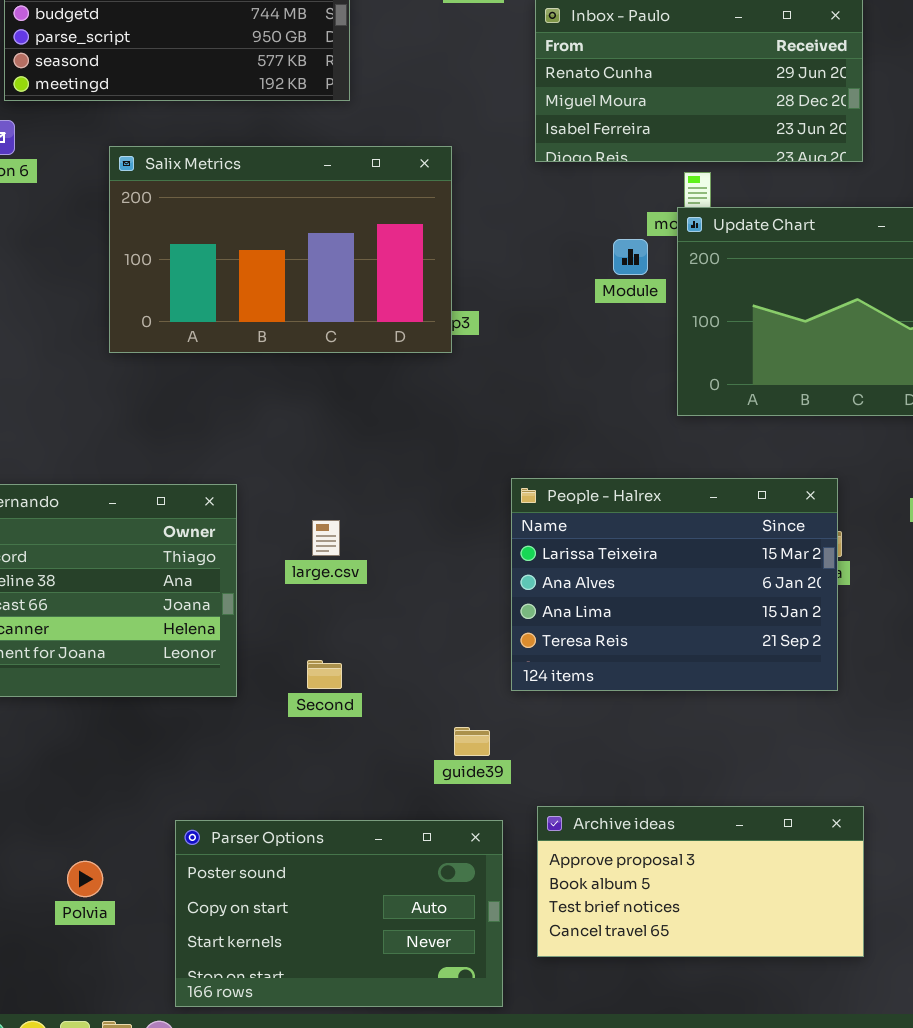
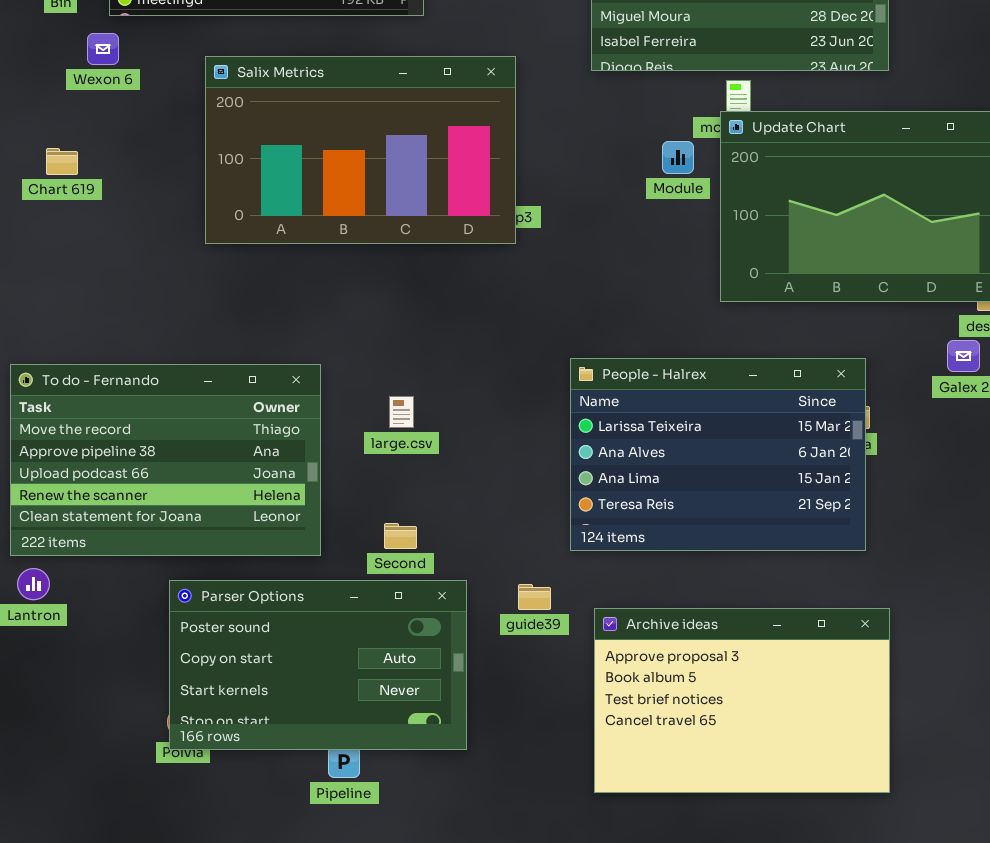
Archive ideas: [537,806,864,957] -> [594,608,890,793], resized
Parser Options: [175,820,503,1007] -> [169,580,467,750], moved

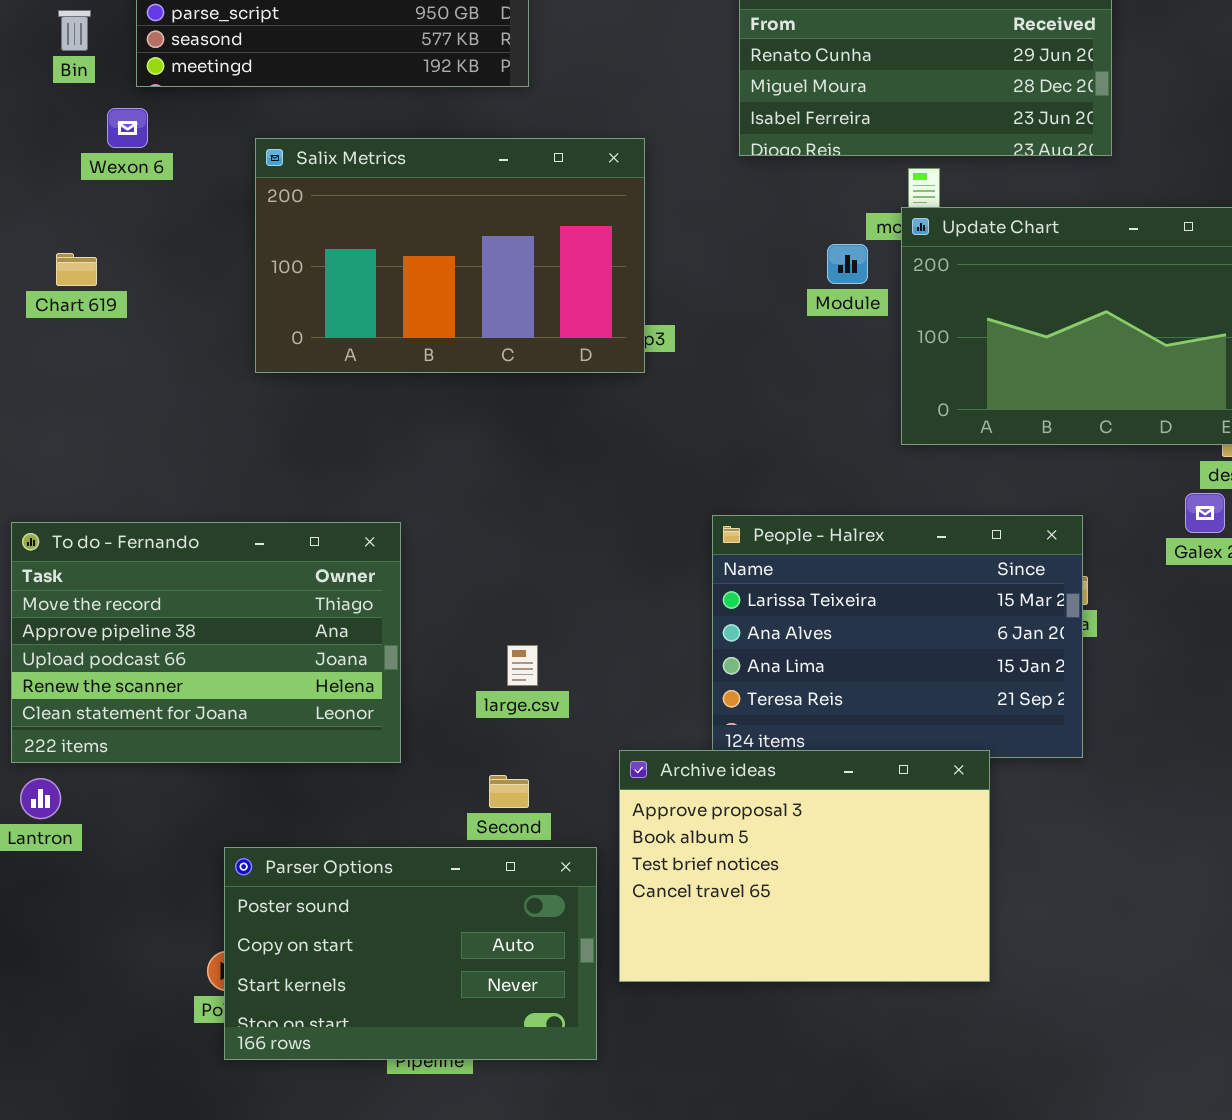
large.csv: [389,396,414,428] -> [507,645,538,686], moved
Second: [384,523,417,549] -> [489,775,529,808], moved
Parser Options: [169,580,467,750] -> [224,847,597,1060], moved
Archive ideas: [594,608,890,793] -> [619,750,990,982], moved

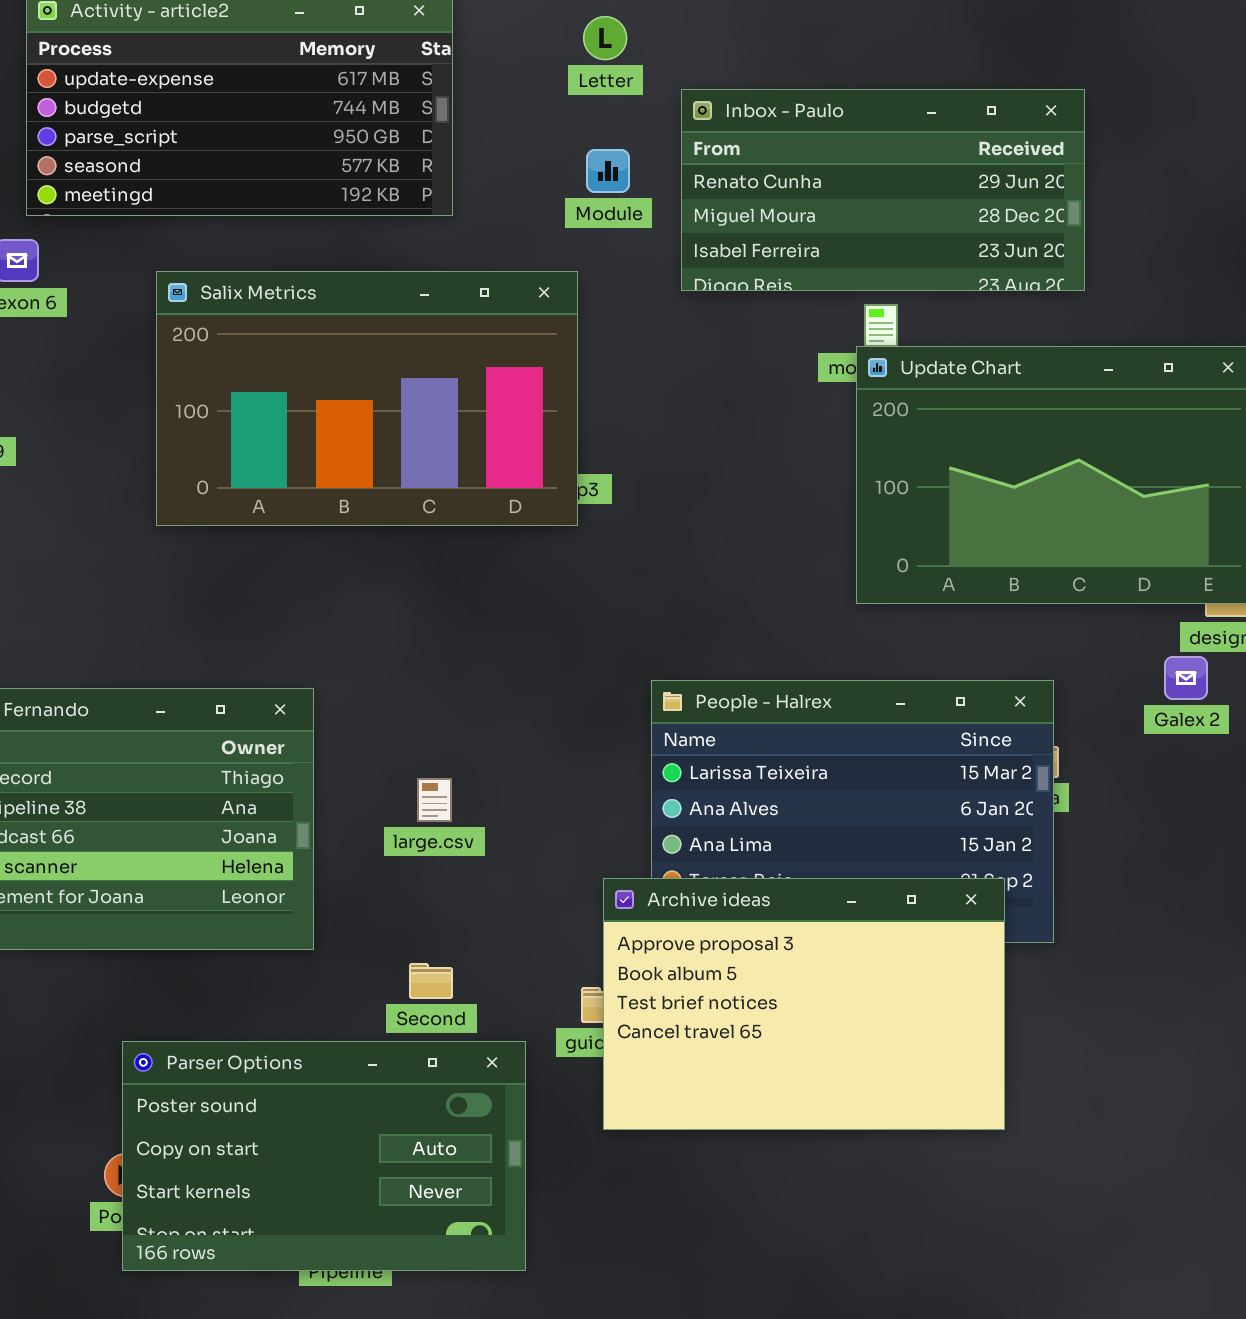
Module: [827,244,868,284] -> [586,149,630,193], moved
large.csv: [507,645,538,686] -> [417,778,452,822], moved
Archive ideas: [619,750,990,982] -> [603,878,1005,1130], moved

